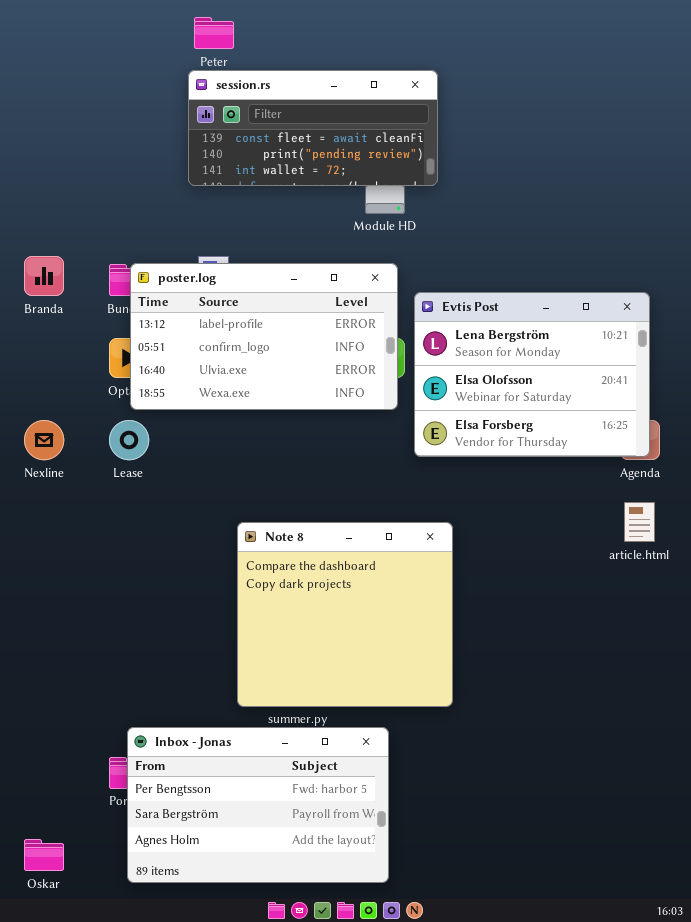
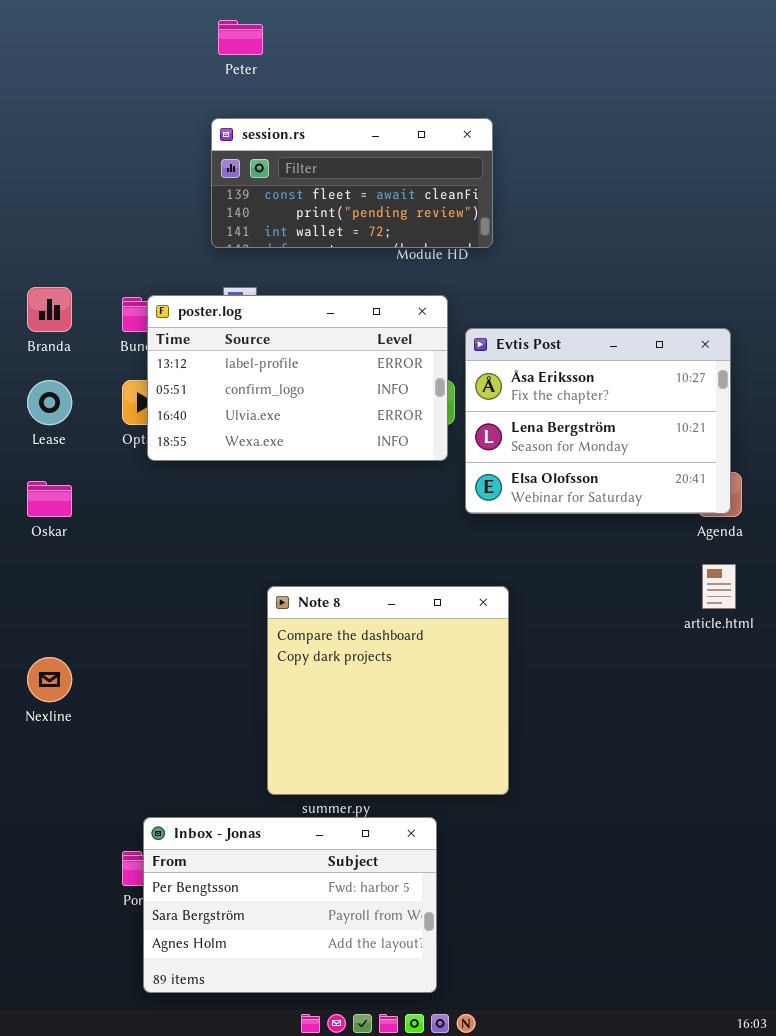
session.rs: [188,70,438,186] -> [211,118,493,248], moved
Evtis Post: [414,292,650,457] -> [465,328,731,514], scrolled up 1 row
Nexline: [24,420,64,460] -> [27,657,72,702], moved
Lease: [109,420,149,460] -> [27,380,72,425], moved
Oskar: [24,839,64,871] -> [27,481,72,517], moved

